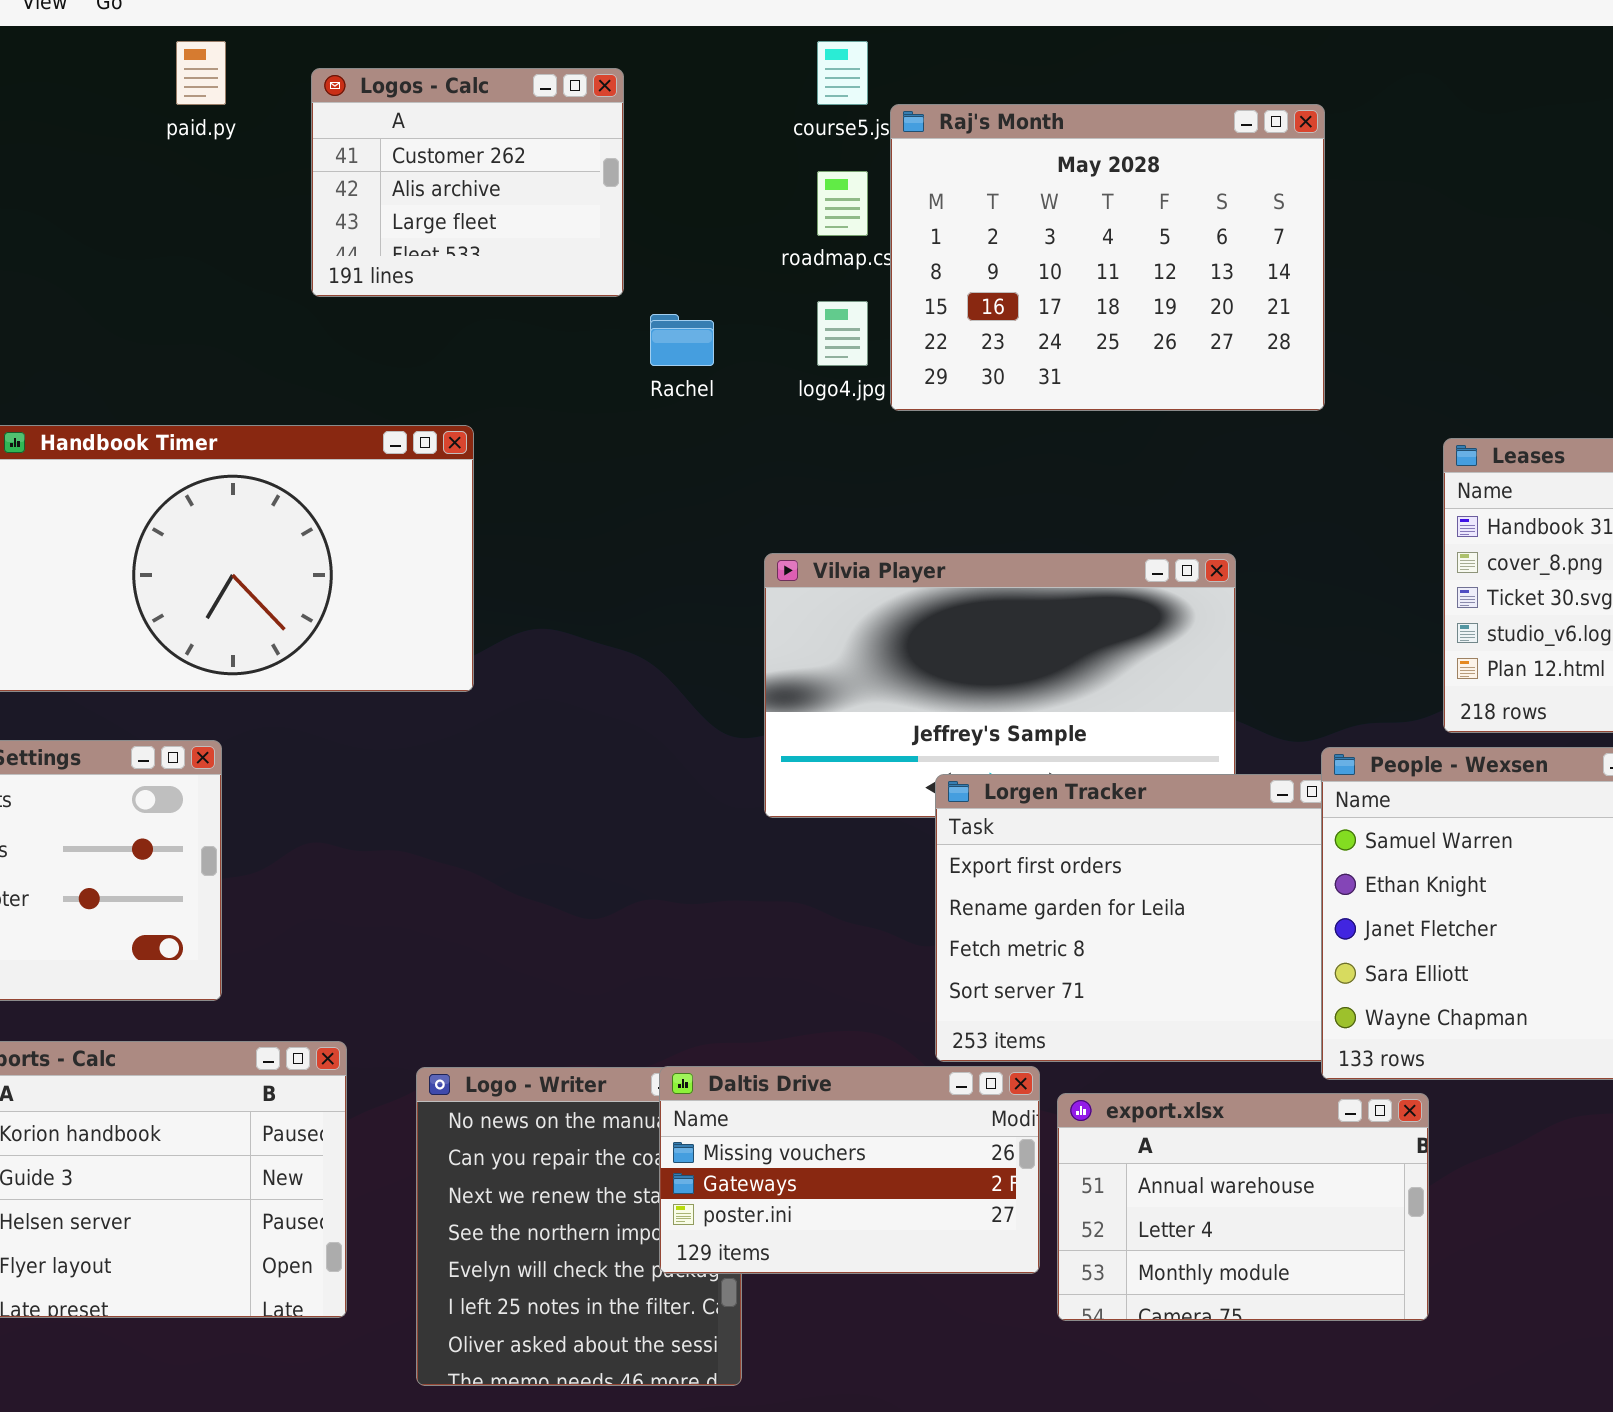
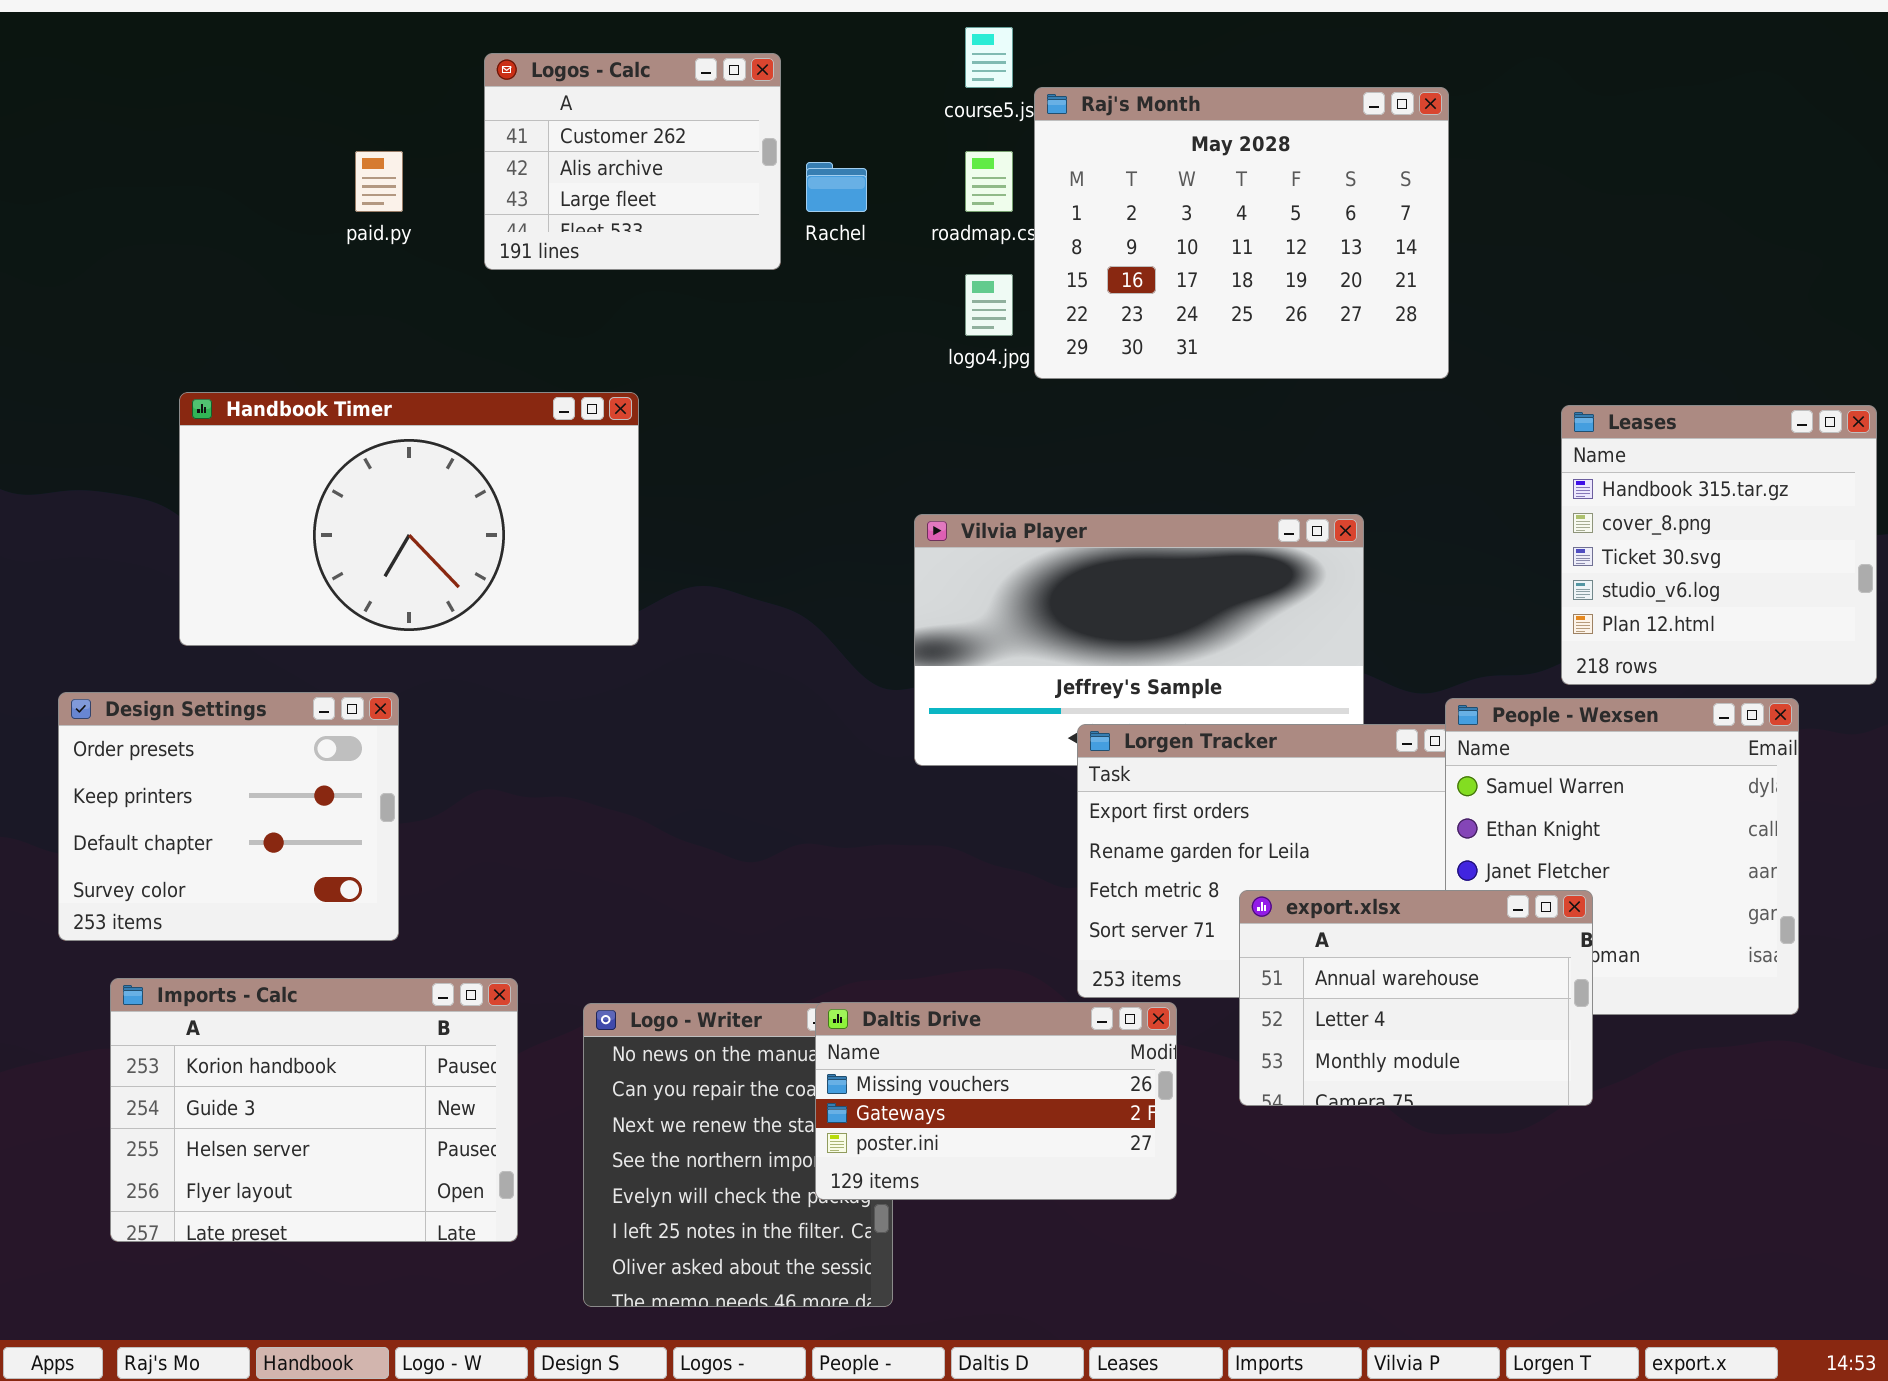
paid.py: [176,41,226,105] -> [355,151,403,212], moved
Rachel: [650,314,714,366] -> [806,162,867,212], moved
export.xlsx: [1057,1093,1429,1321] -> [1239,890,1593,1106], moved

